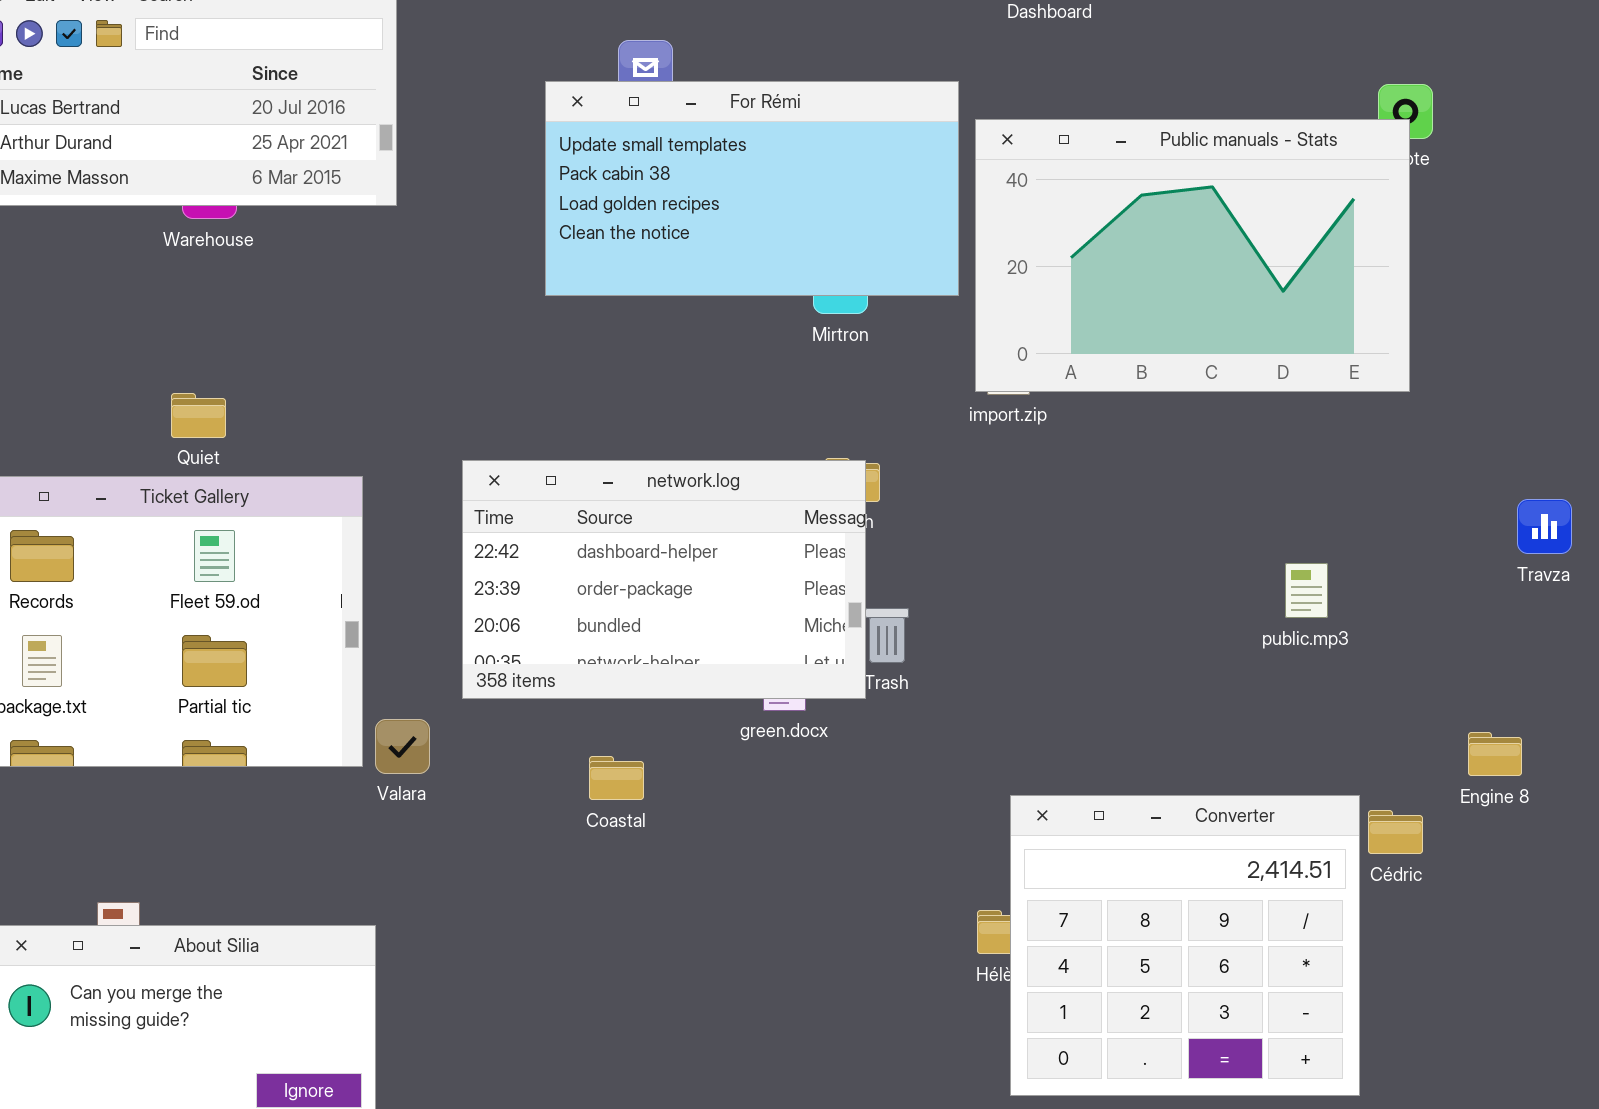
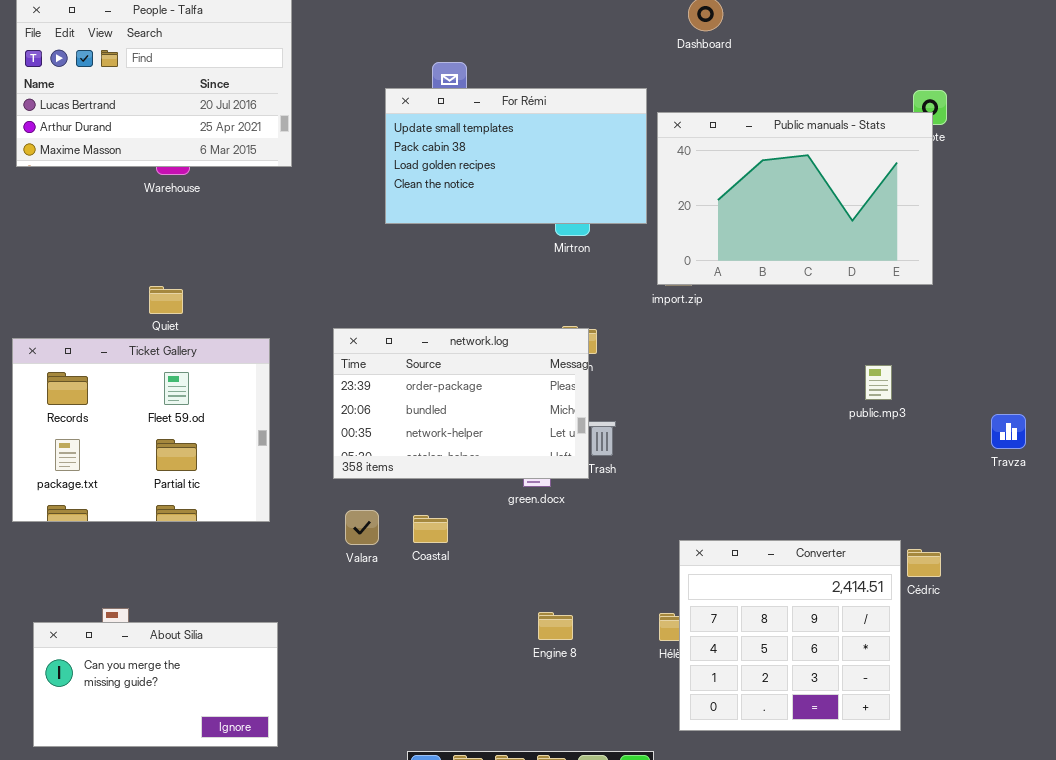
network.log: [462,460,866,699] -> [333,328,589,479], scrolled down 1 row
Travza: [1517,499,1572,554] -> [991,414,1026,449], moved
public.mp3: [1285,563,1328,618] -> [865,365,892,400], moved
Valara: [375,719,430,774] -> [345,510,379,545], moved
Engine 8: [1468,732,1522,776] -> [538,612,573,640], moved

